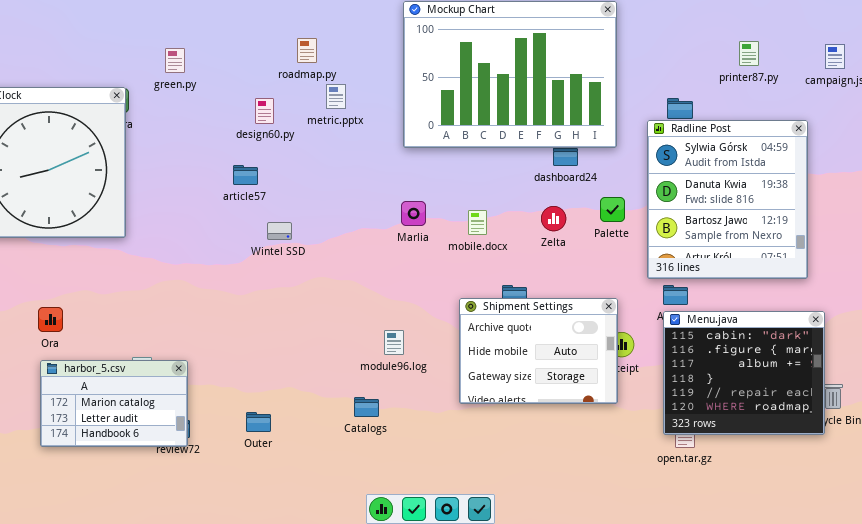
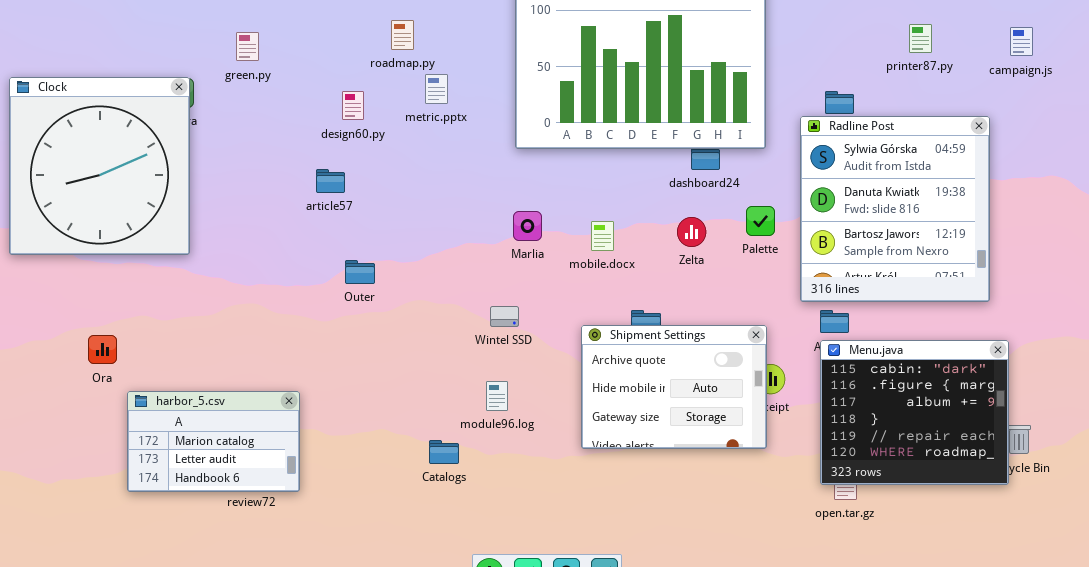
Wintel SSD: [267,222,292,240] -> [490,306,519,327], moved
module96.log: [384,330,404,355] -> [486,381,508,411], moved
harbor_5.csv: [40,360,188,447] -> [127,391,300,492], moved
Catalogs: [354,397,379,417] -> [429,440,459,464], moved
Outer: [246,412,271,432] -> [345,260,375,284], moved

